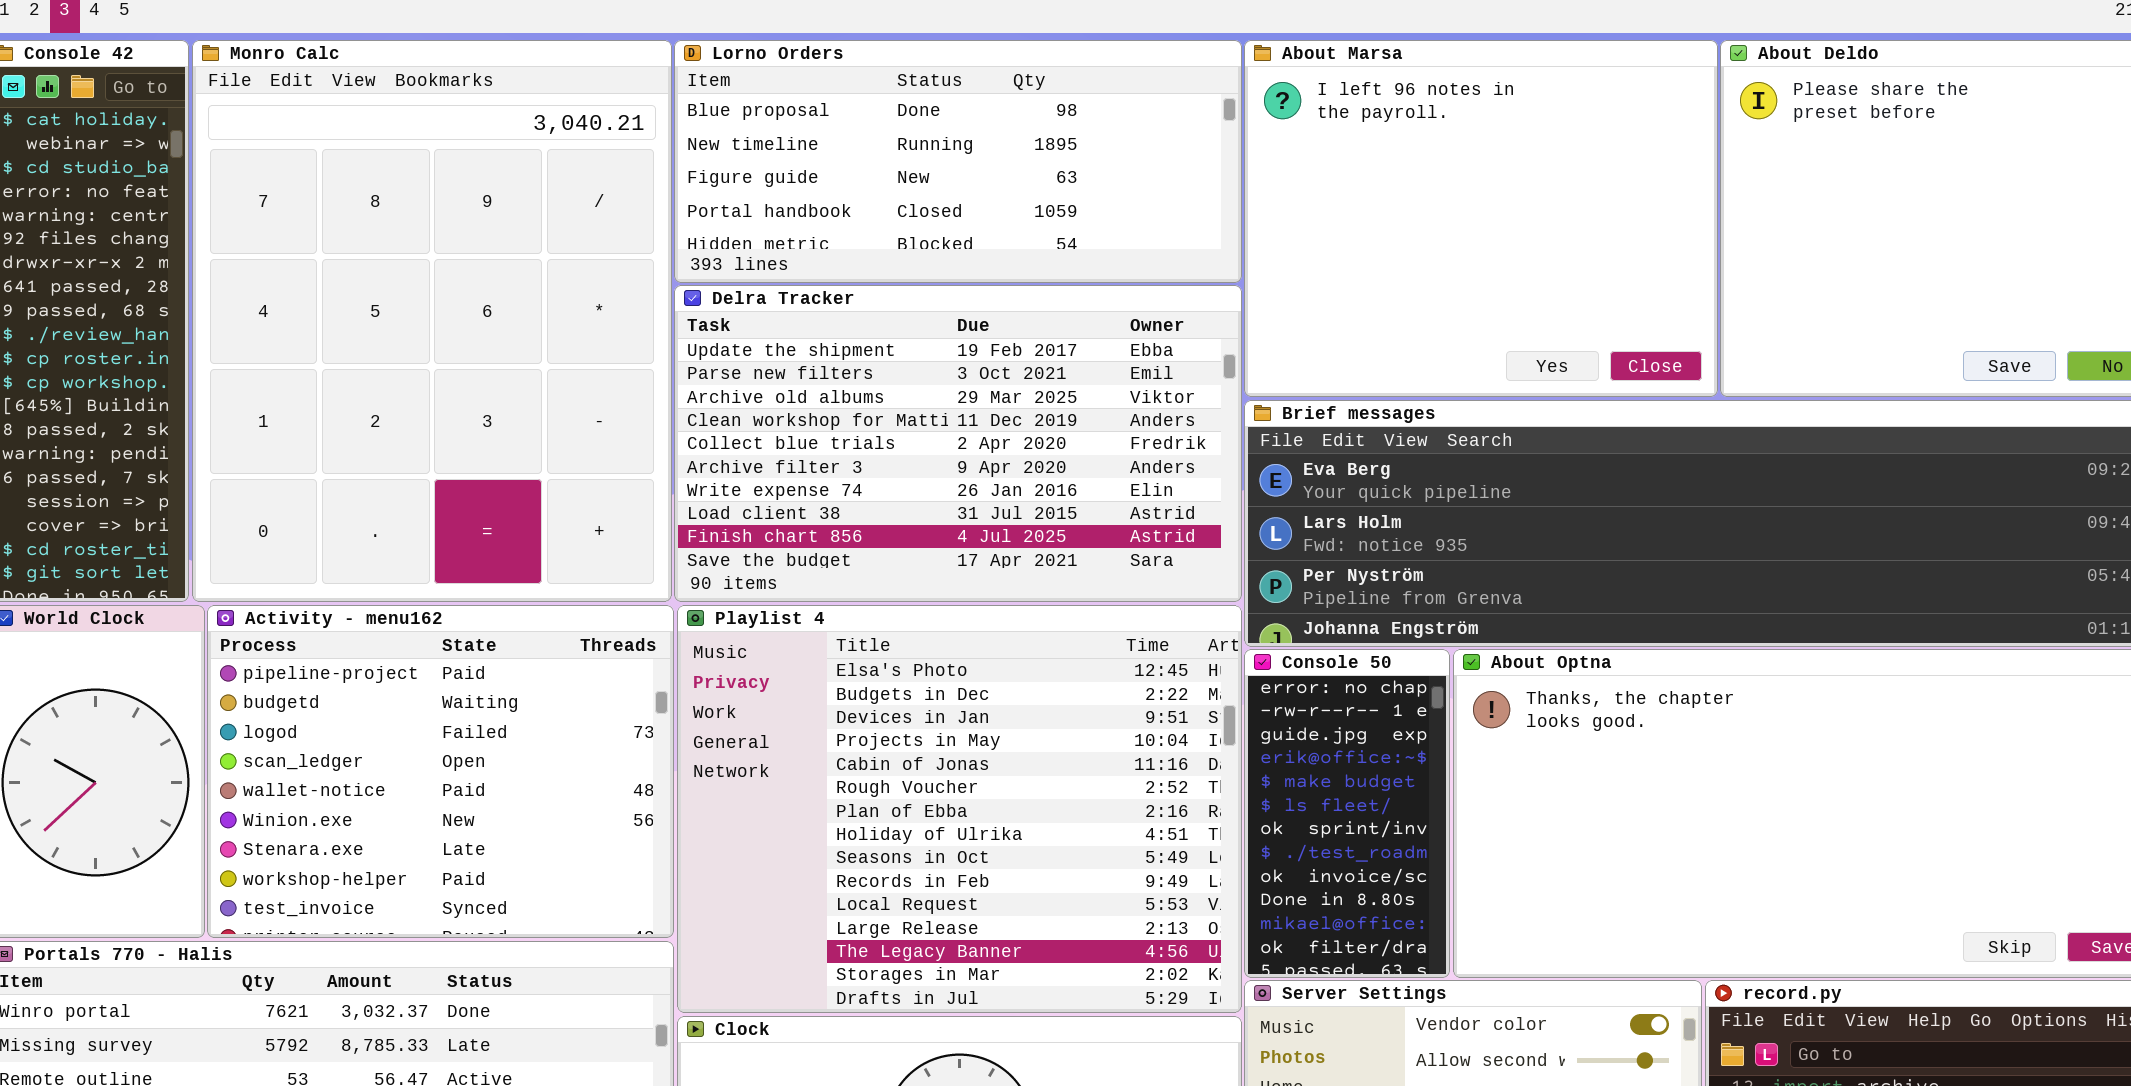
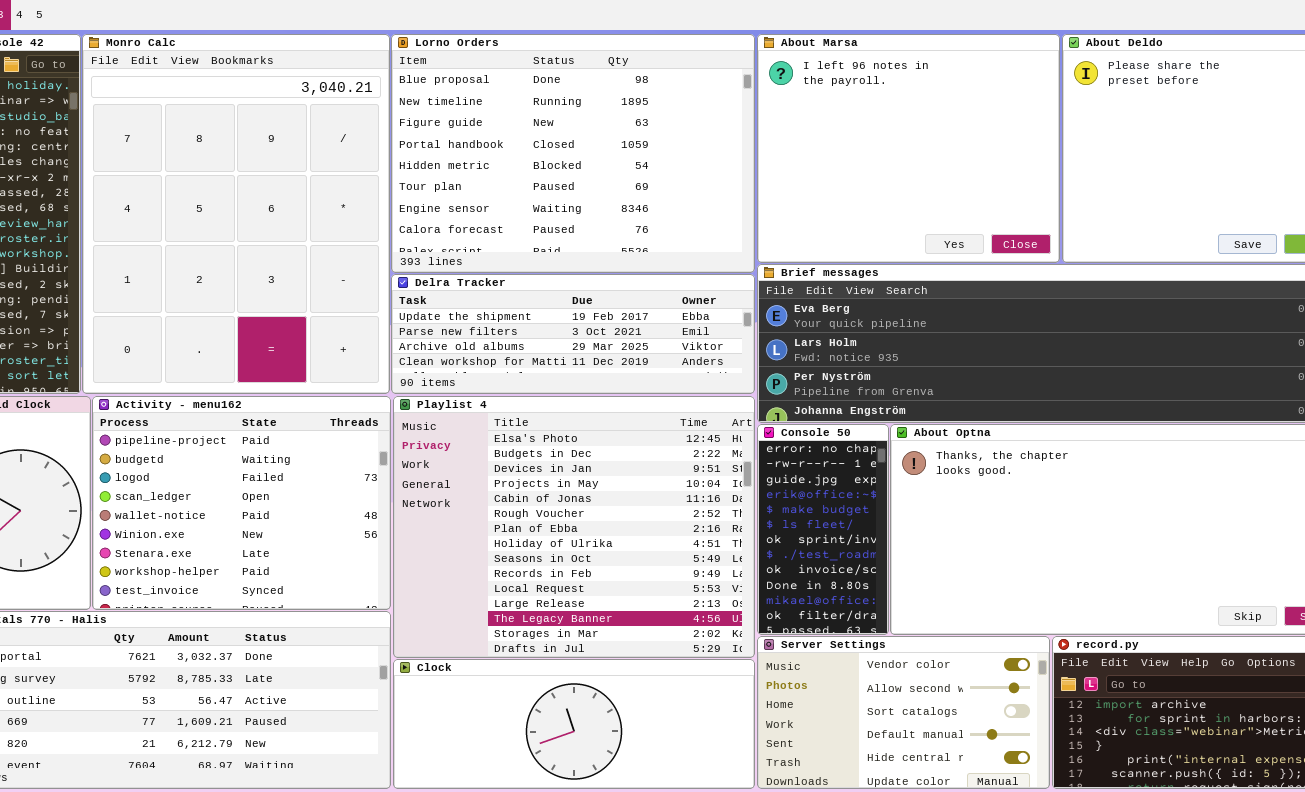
Lorno Orders: [674,40,1242,283] -> [391,34,755,273], resized
Delra Tracker: [674,285,1242,602] -> [391,274,755,394], resized

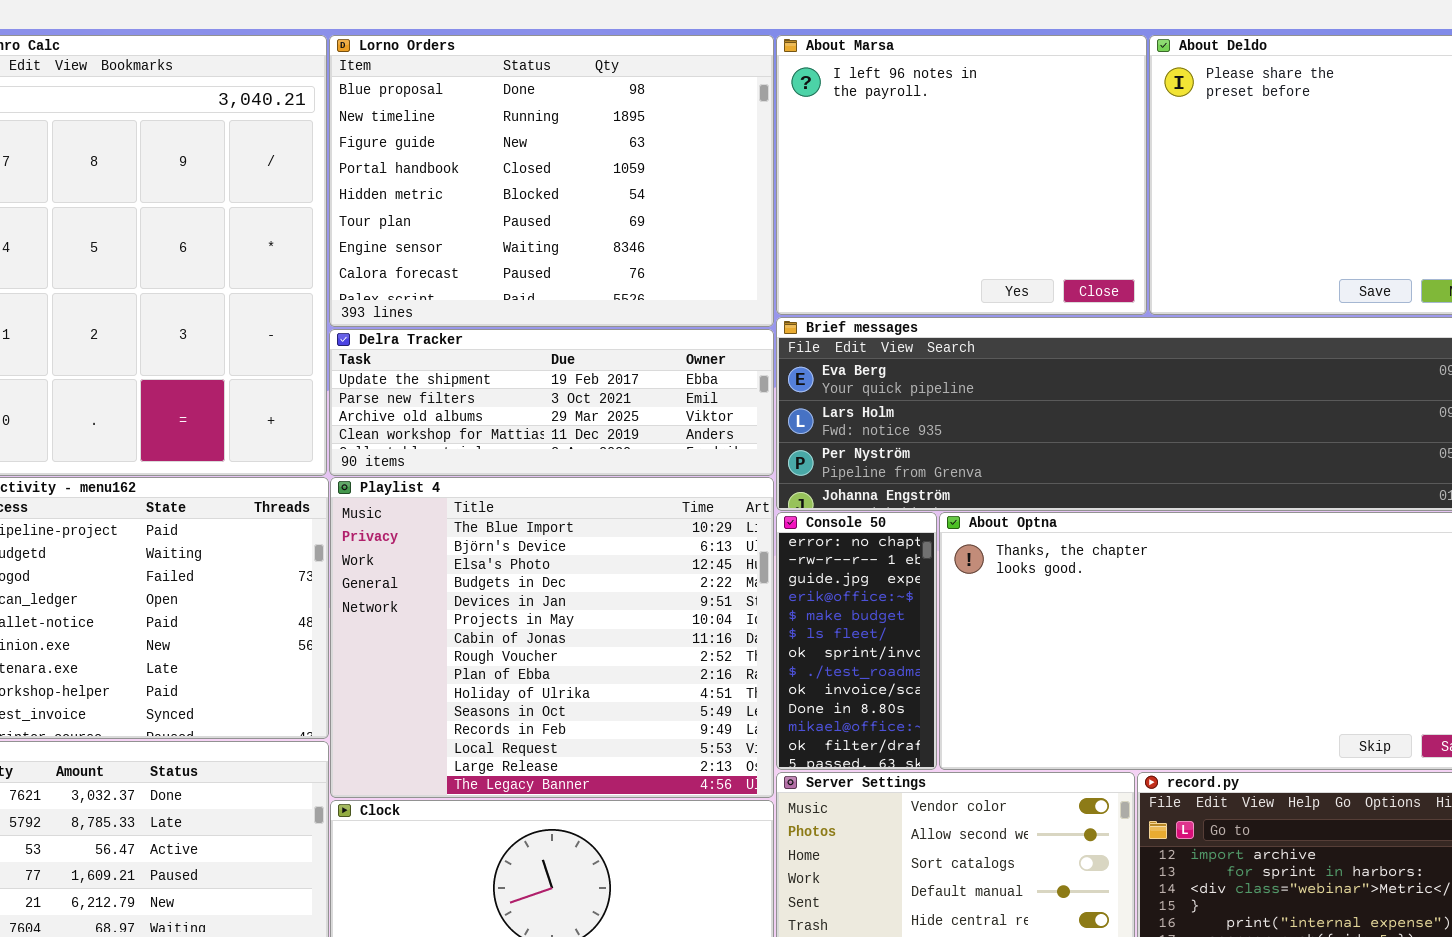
Playlist 4: [393,396,755,658] -> [330,477,774,798], scrolled up 2 rows

